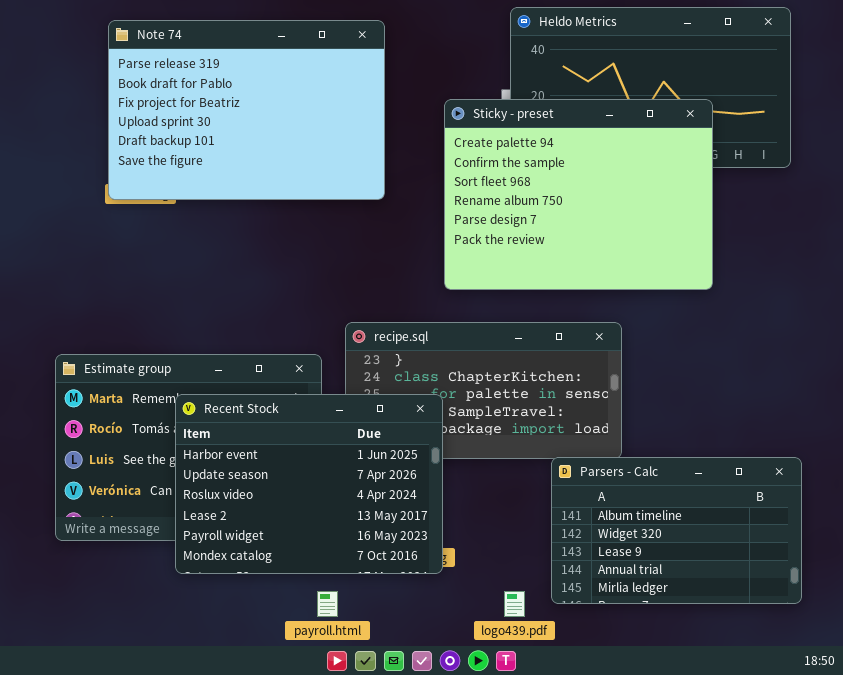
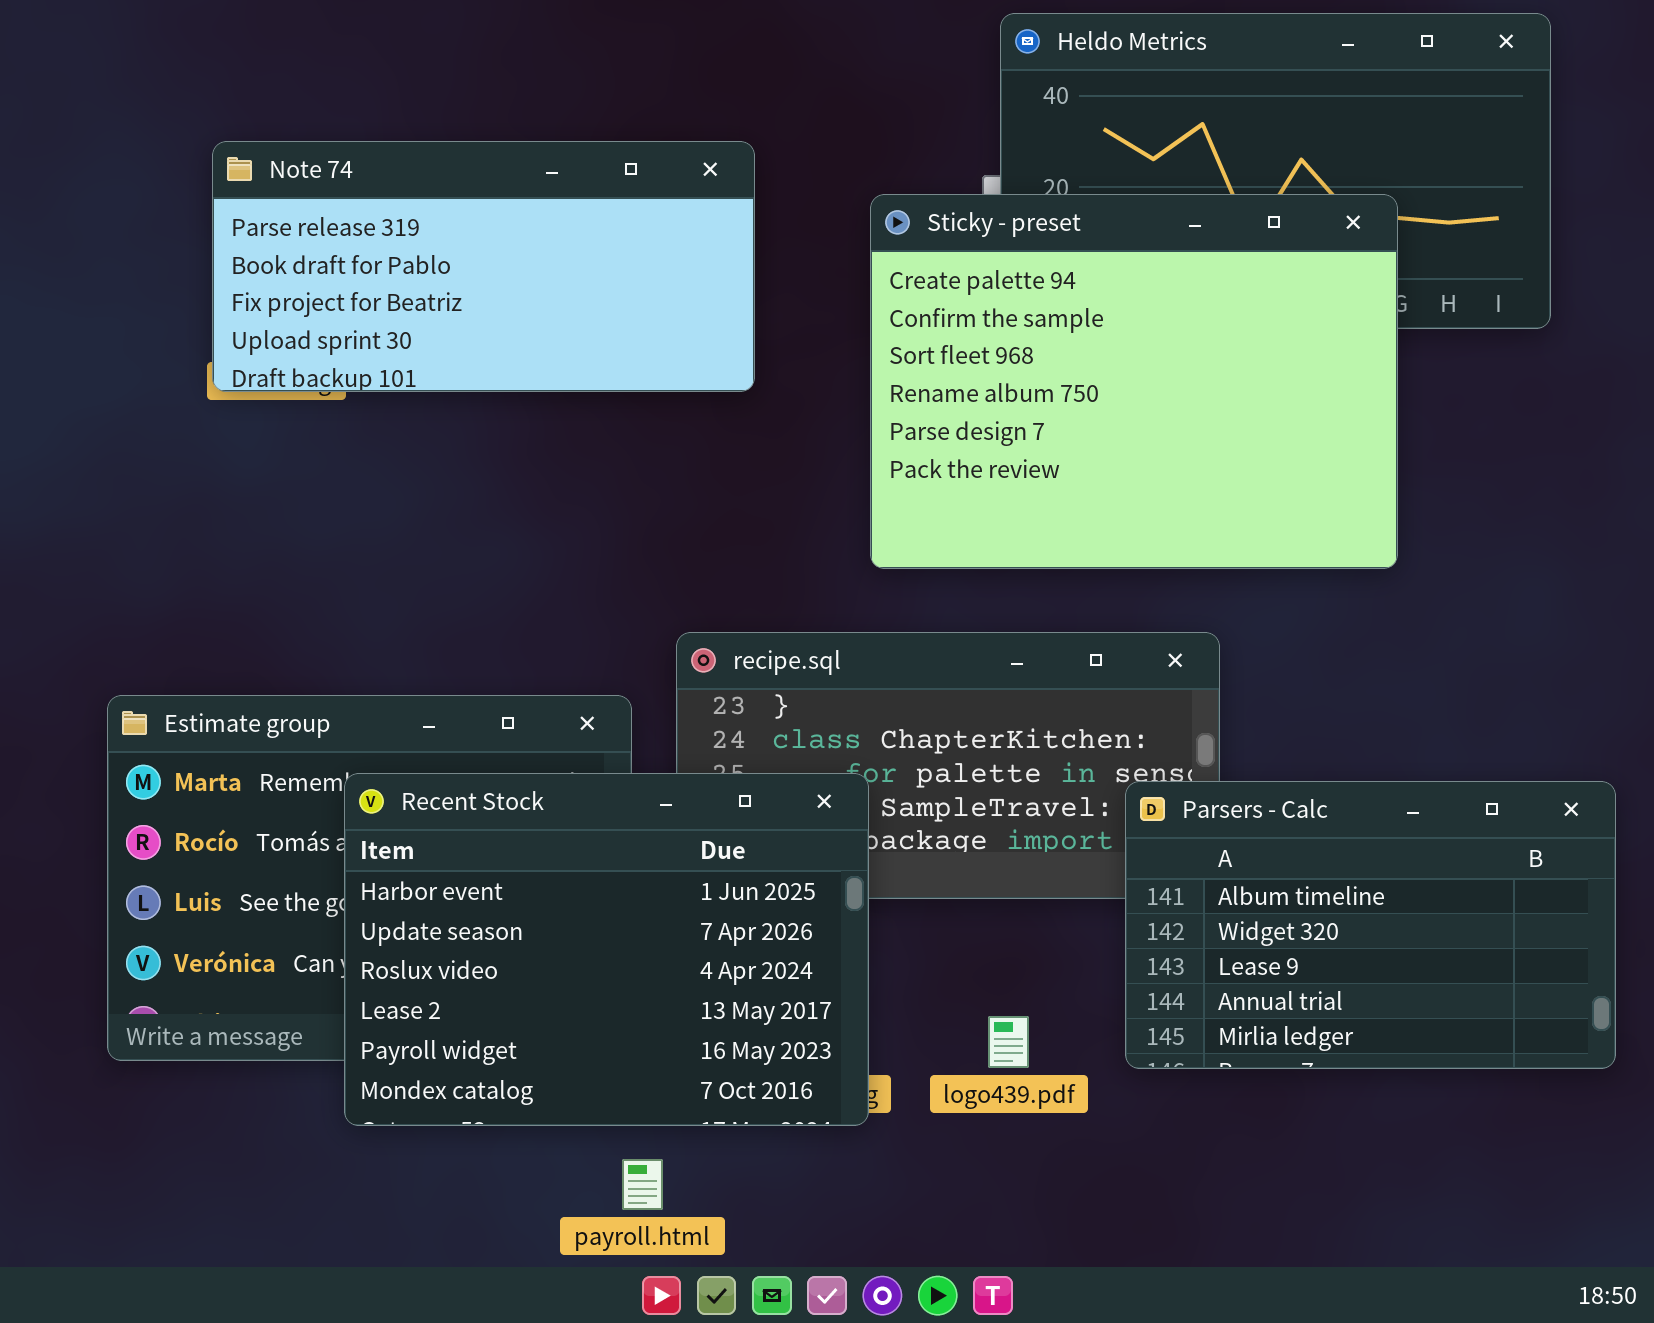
Note 74: [108,20,385,200] -> [212,141,755,392], resized
Parsers - Calc: [551,457,802,604] -> [1125,781,1616,1069], moved
logo439.pdf: [504,591,525,617] -> [988,1016,1029,1068], moved

